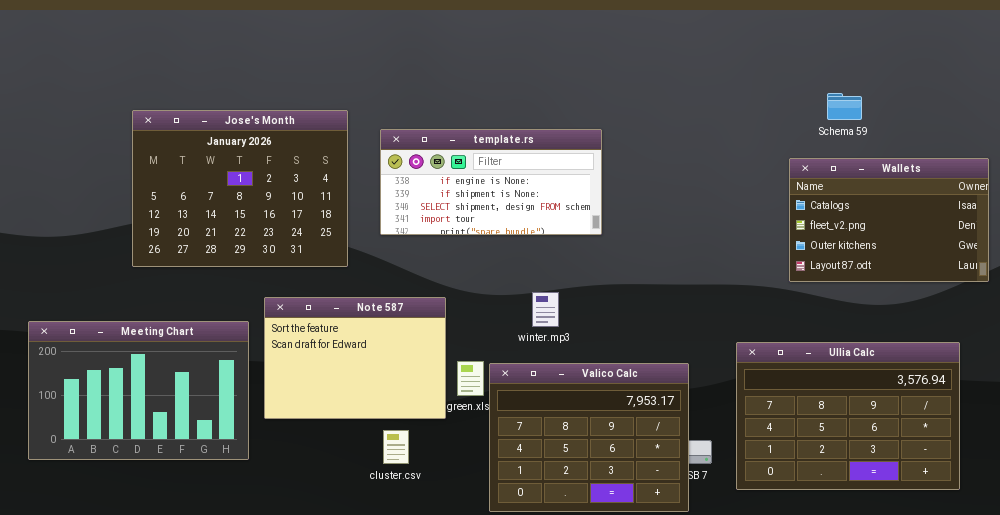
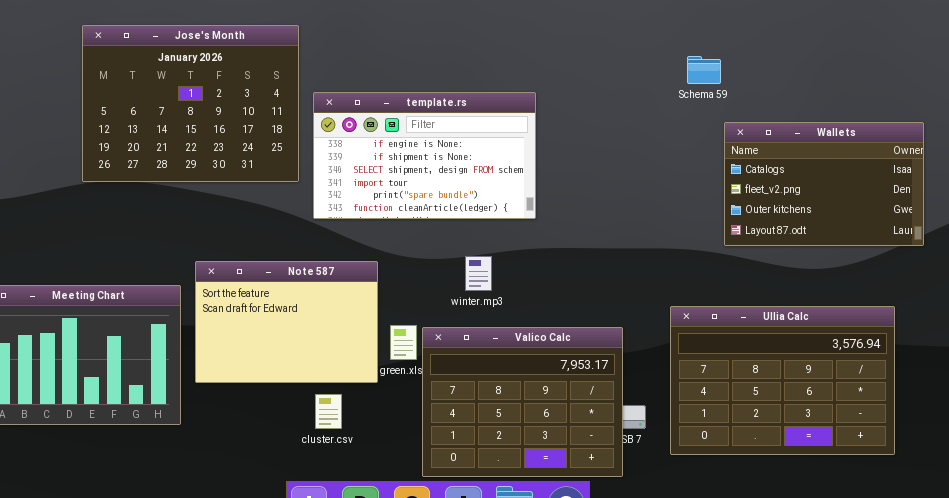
Schema 59: [827,93,862,120] -> [687,56,721,84], moved
Jose's Month: [132,110,348,267] -> [82,25,299,182], moved
template.rs: [380,129,602,235] -> [313,92,536,219], resized

